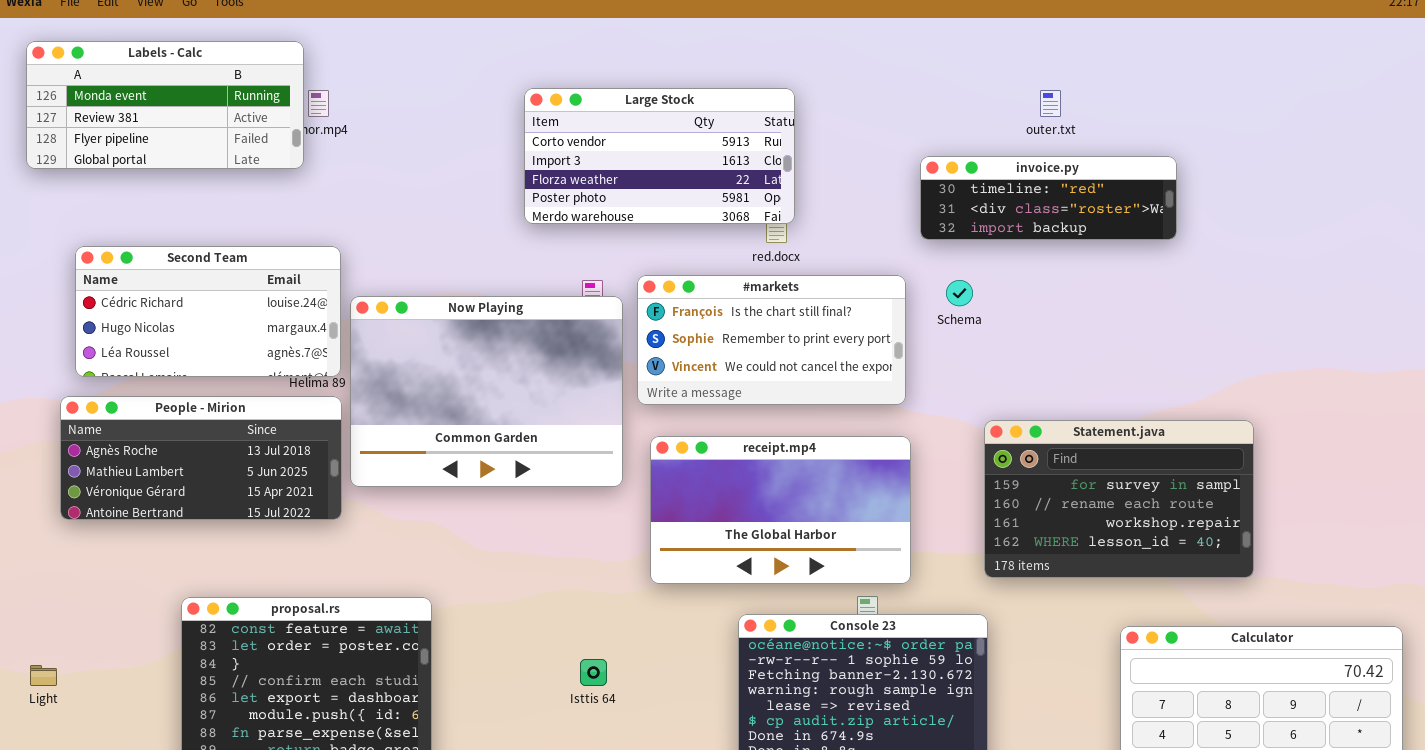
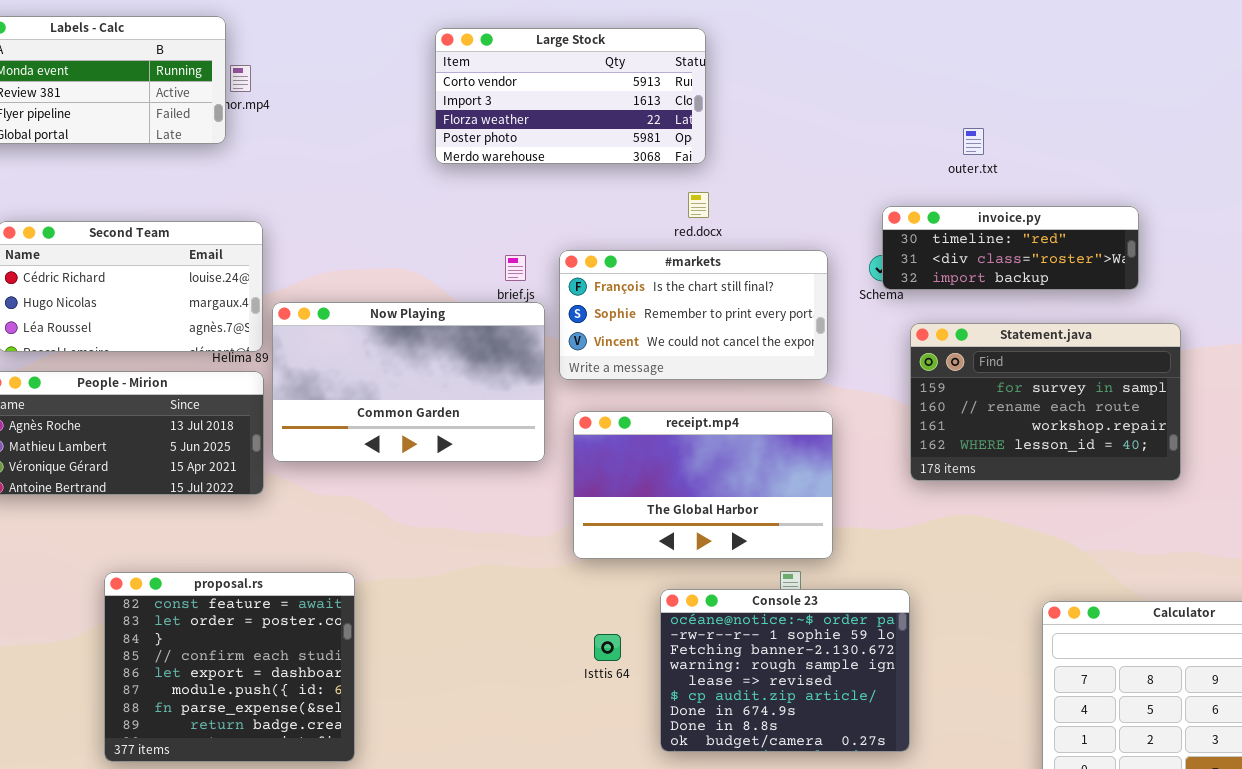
Large Stock: [524,88,795,224] -> [435,28,706,164], moved
outer.txt: [1040,90,1061,117] -> [963,128,984,155], moved
invoice.py: [920,156,1177,240] -> [882,206,1139,290], moved
Now Playing: [350,296,623,487] -> [272,302,545,462], resized
Statement.java: [984,420,1254,578] -> [910,323,1181,481], moved
Isttis 64: [580,659,607,686] -> [594,634,621,661], moved

